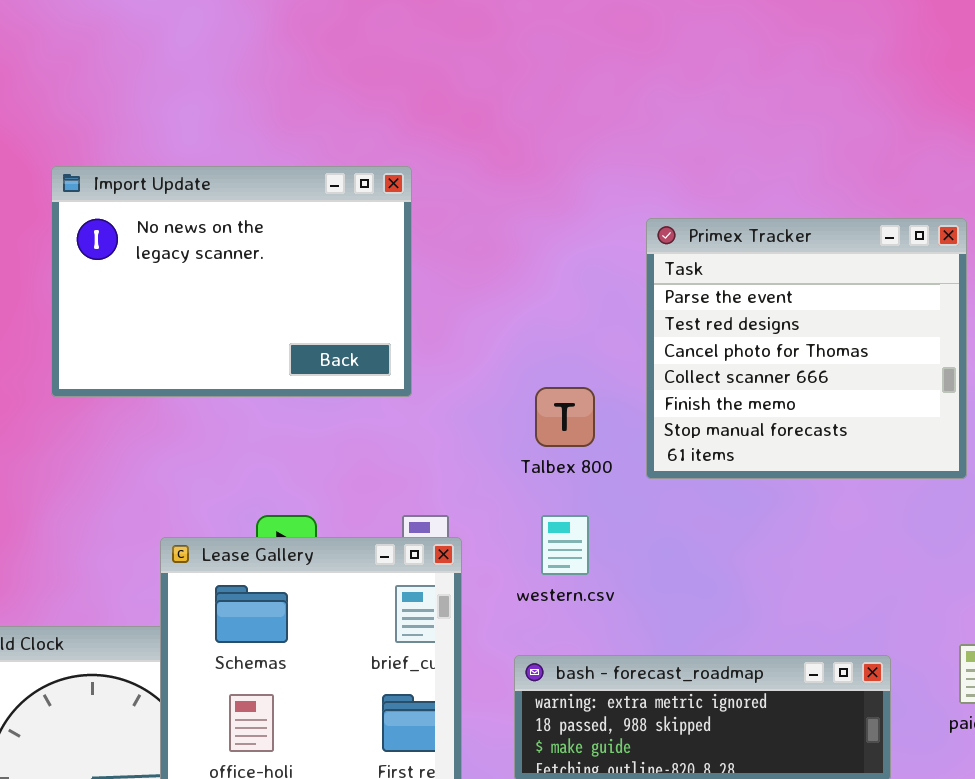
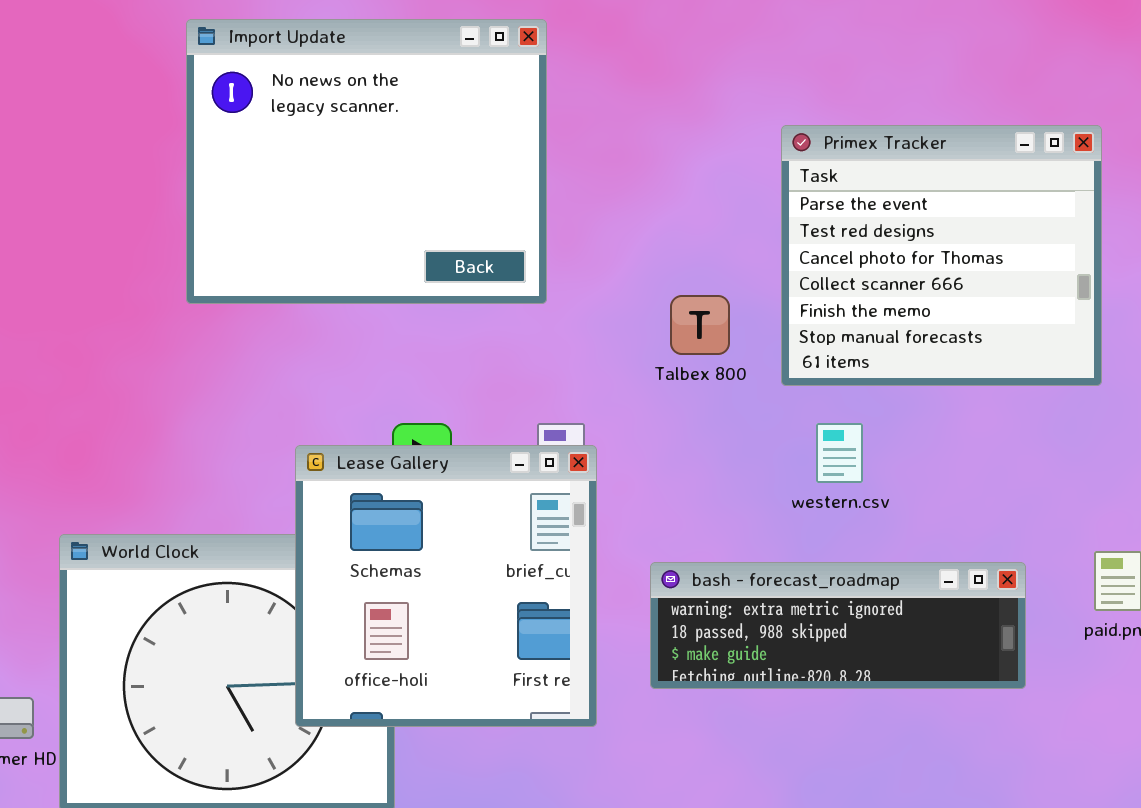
Import Update: [51,166,412,397] -> [186,19,547,304], resized
western.csv: [541,515,589,575] -> [816,423,863,483], moved

